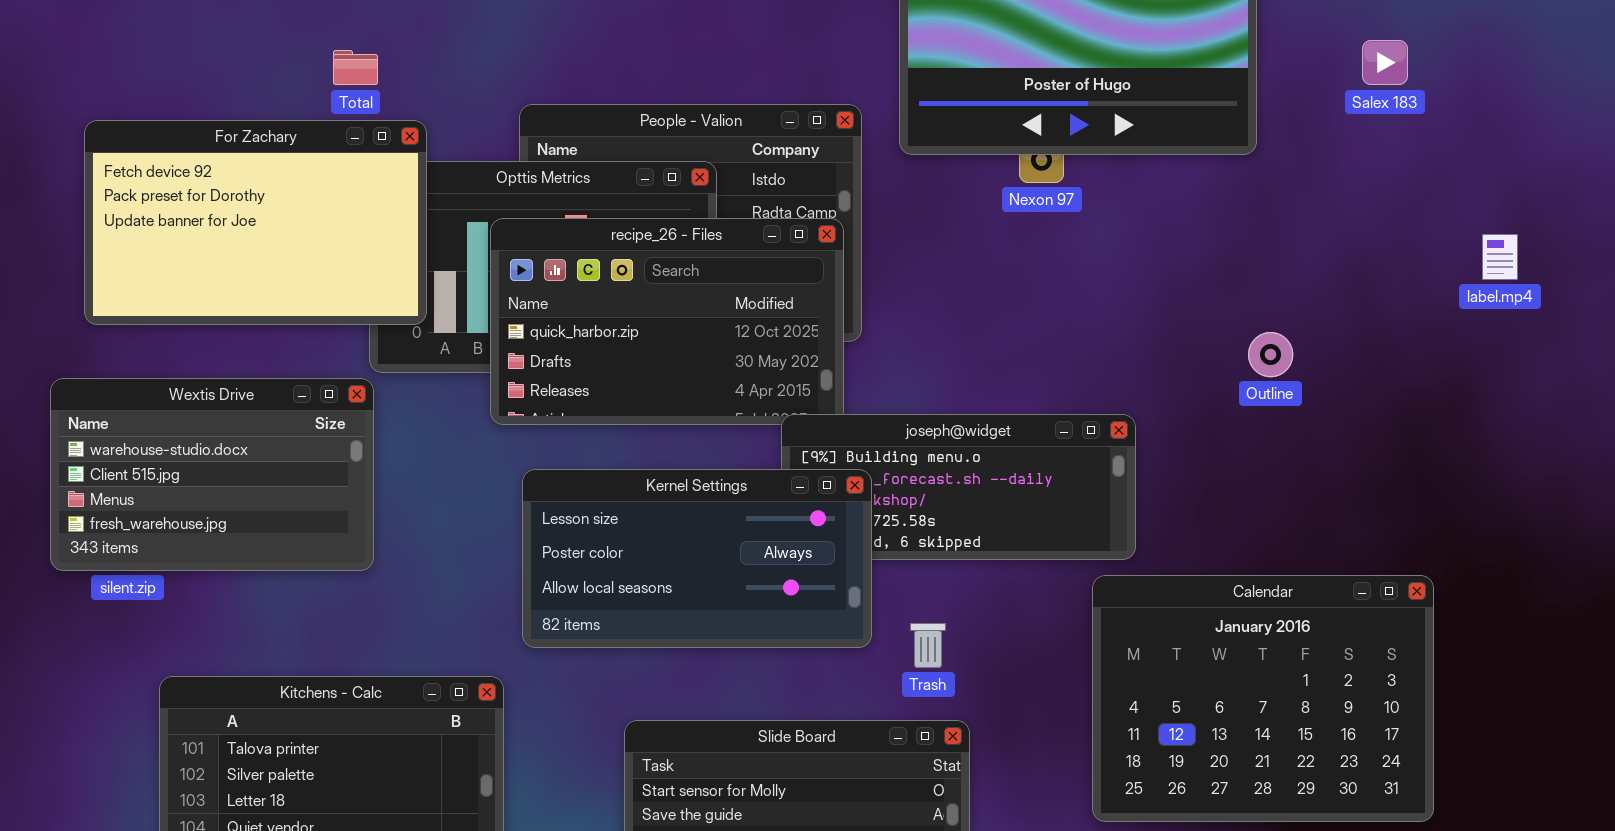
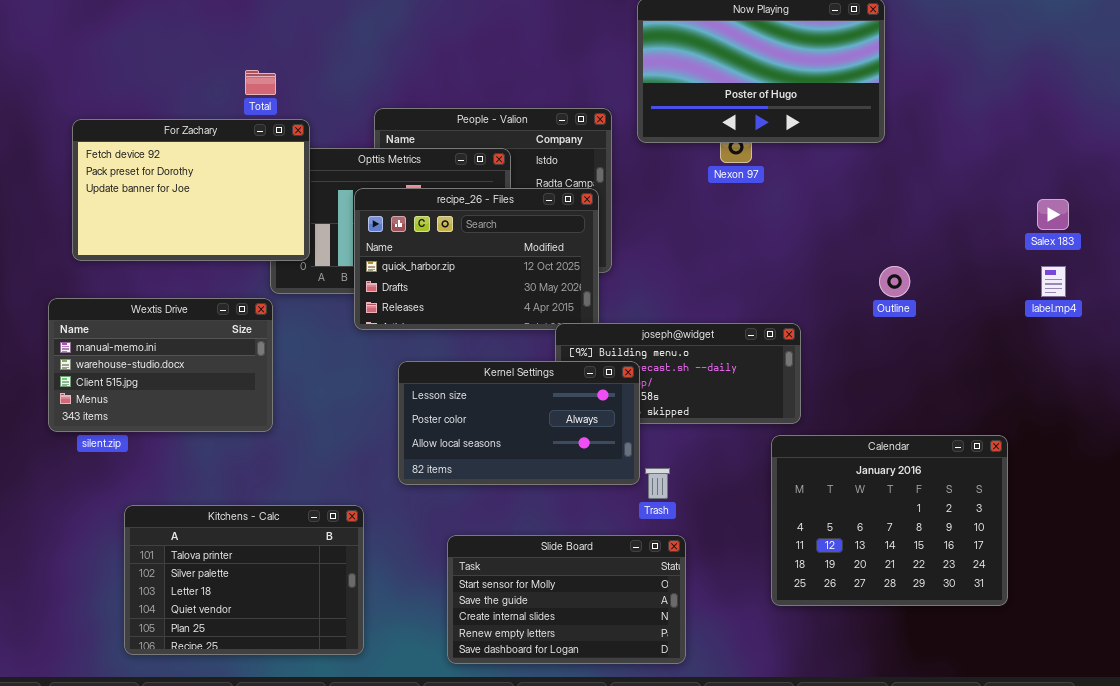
Salex 183: [1362,40,1408,85] -> [1037,199,1069,230], moved
label.mp4: [1482,234,1518,280] -> [1041,266,1066,297], moved
Wextis Drive: [50,378,374,571] -> [48,298,273,432], scrolled up 1 row
Kernel Settings: [522,469,872,648] -> [398,361,640,485], moved

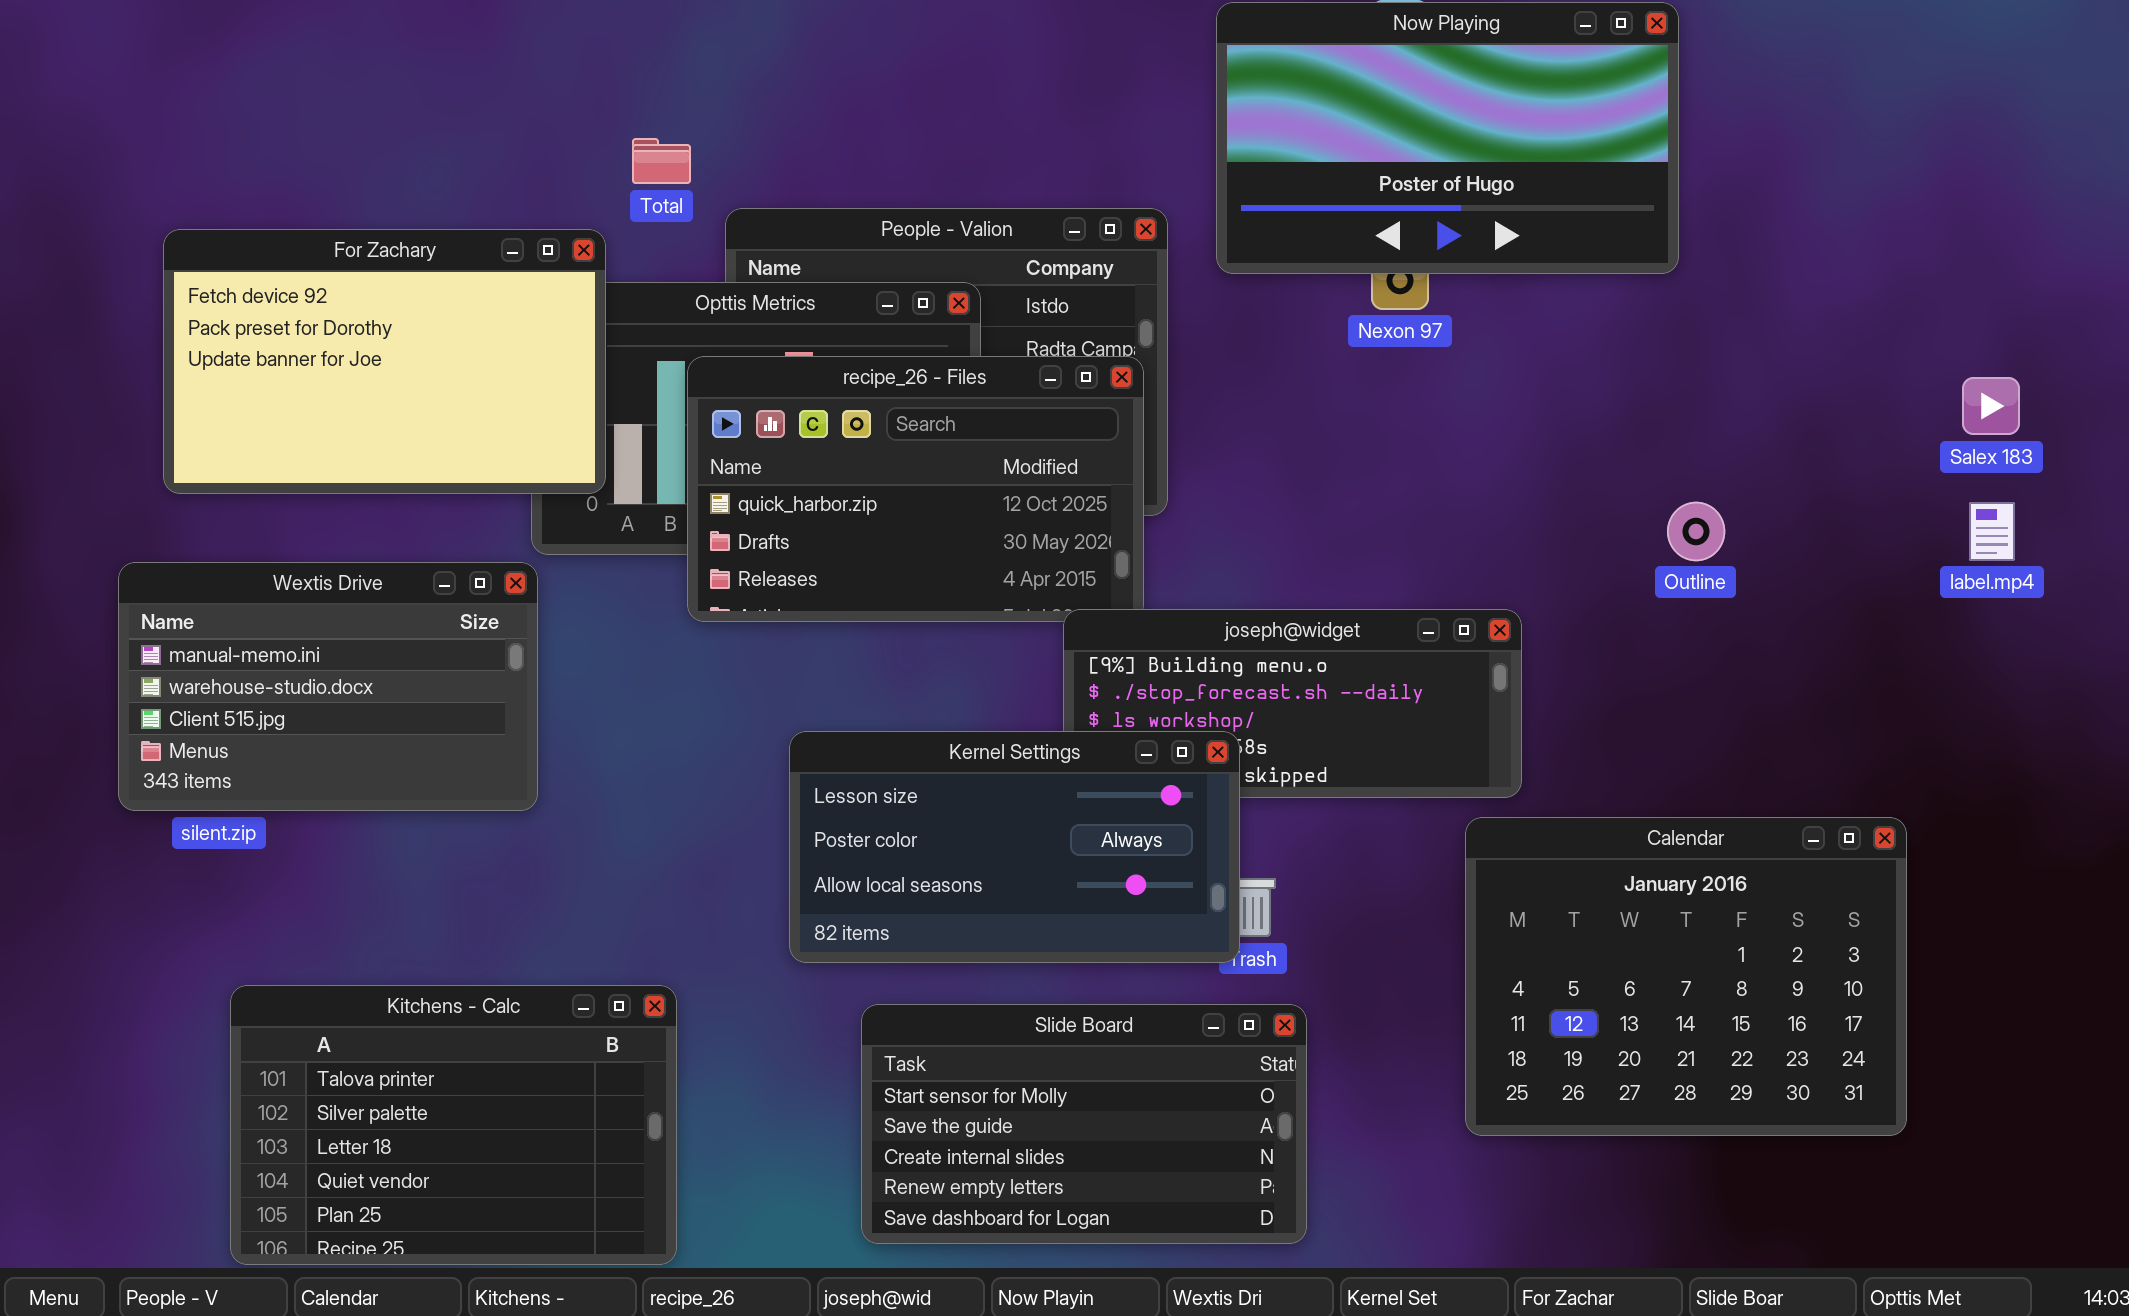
Total: [245,70,276,95] -> [632,138,691,184], moved
Kernel Settings: [398,361,640,485] -> [789,731,1240,963], moved
Kitchens - Calc: [124,505,364,655] -> [230,985,677,1265], moved

